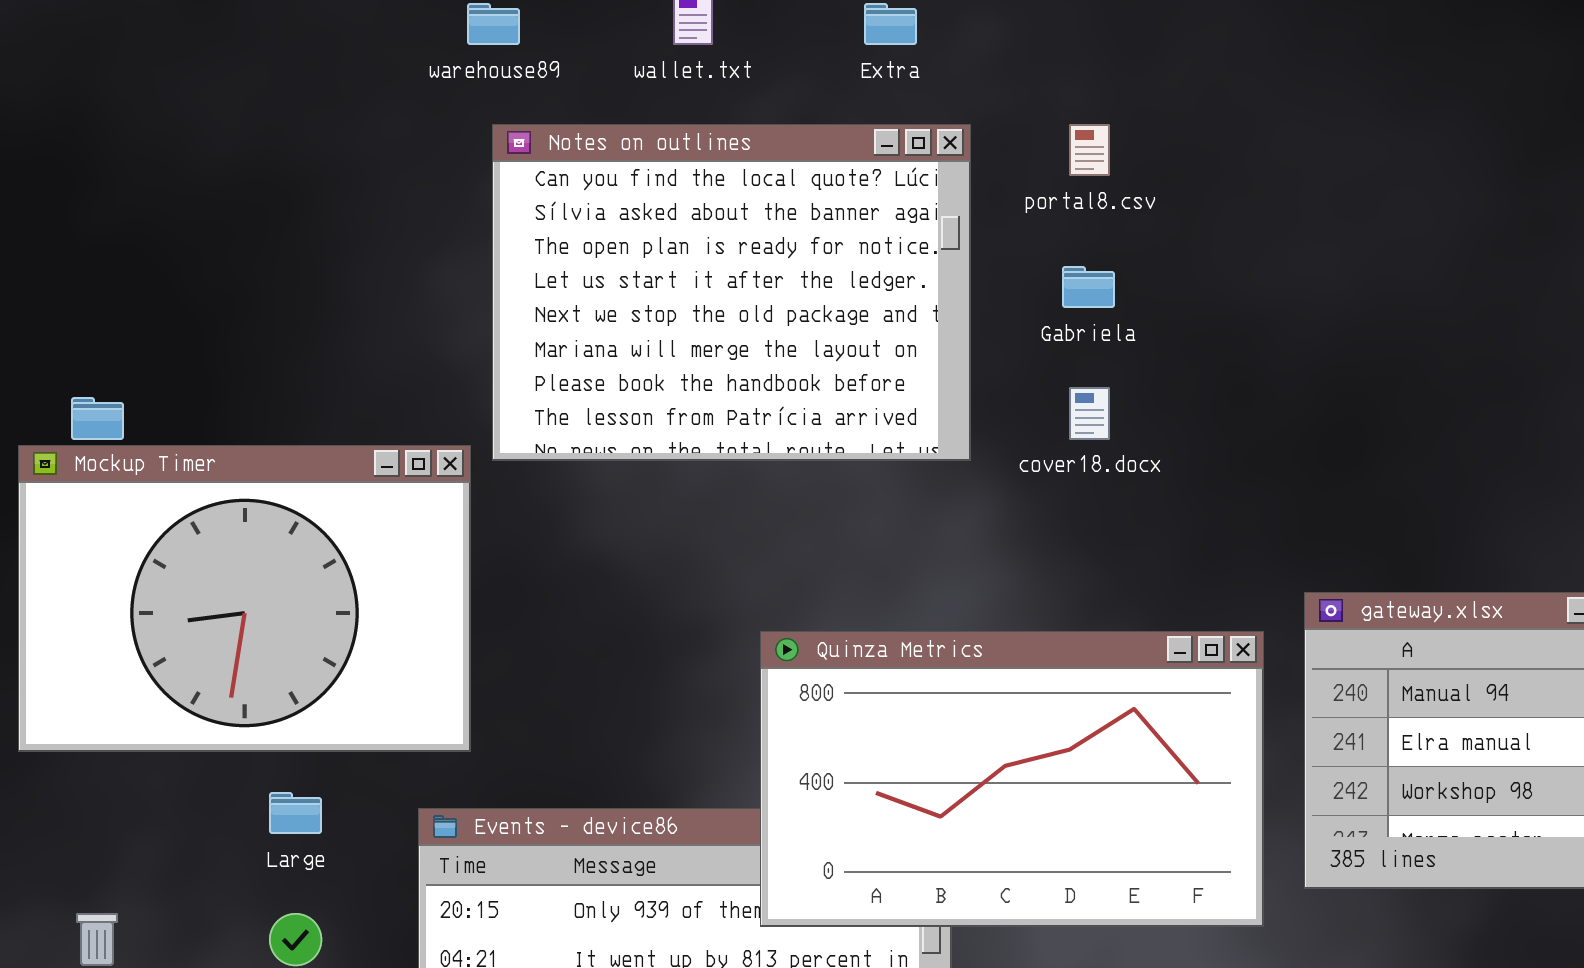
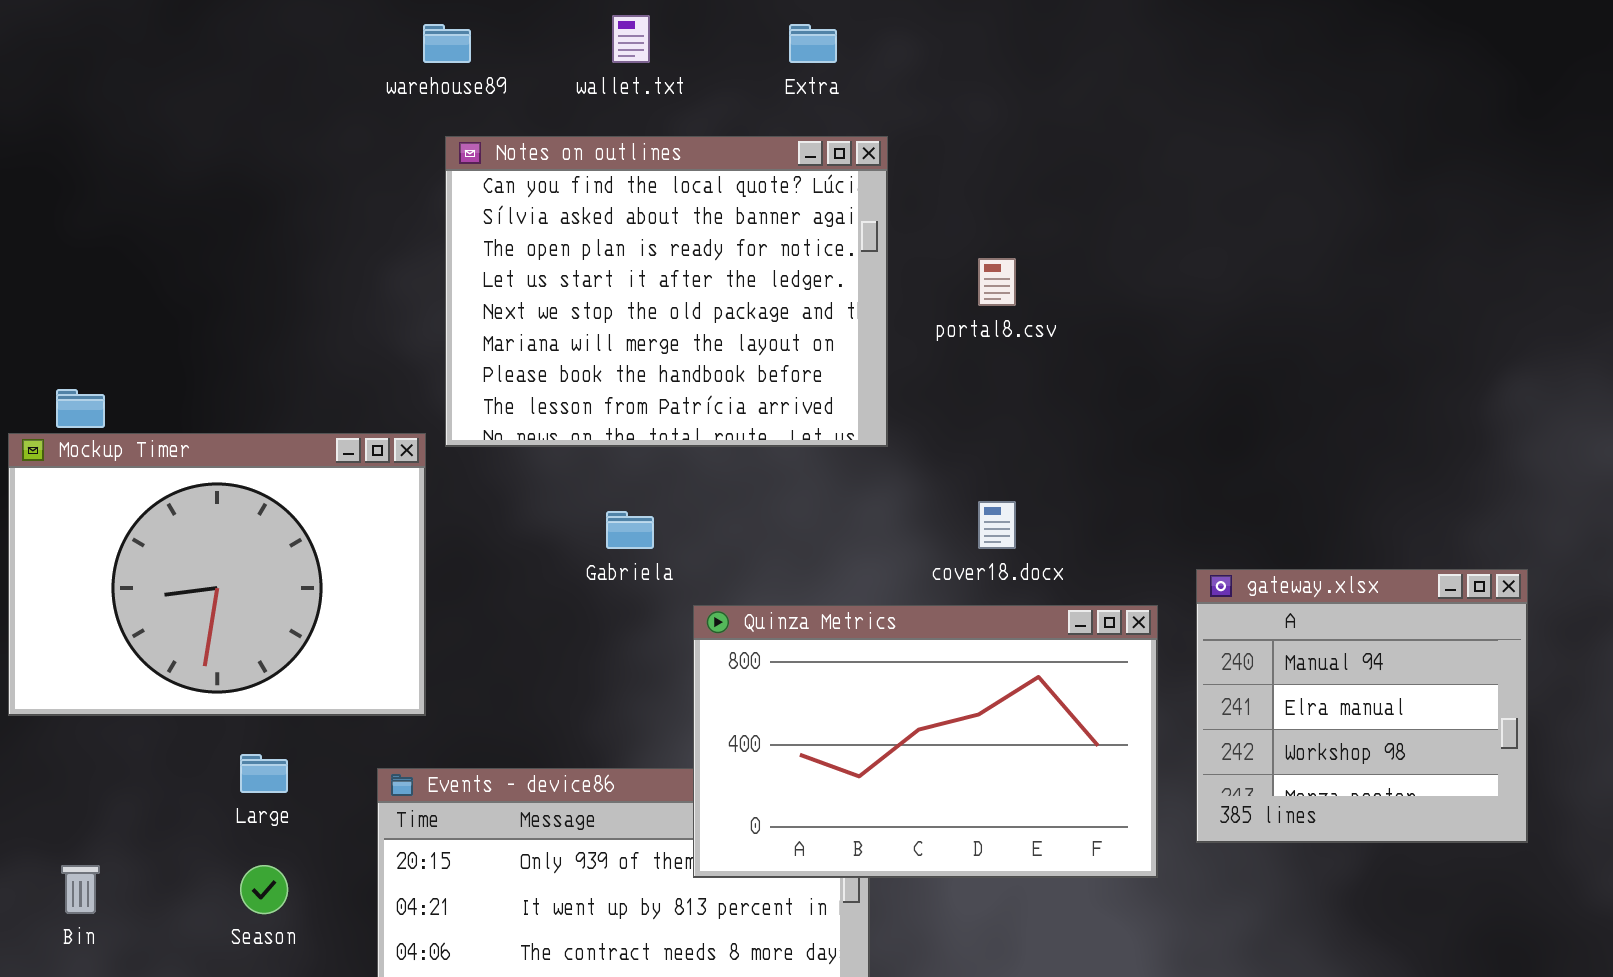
portal8.csv: [1069,124,1110,176] -> [978,258,1016,306], moved
Gabriela: [1062,266,1115,308] -> [606,511,654,549], moved
cover18.docx: [1069,387,1110,440] -> [978,501,1016,549], moved

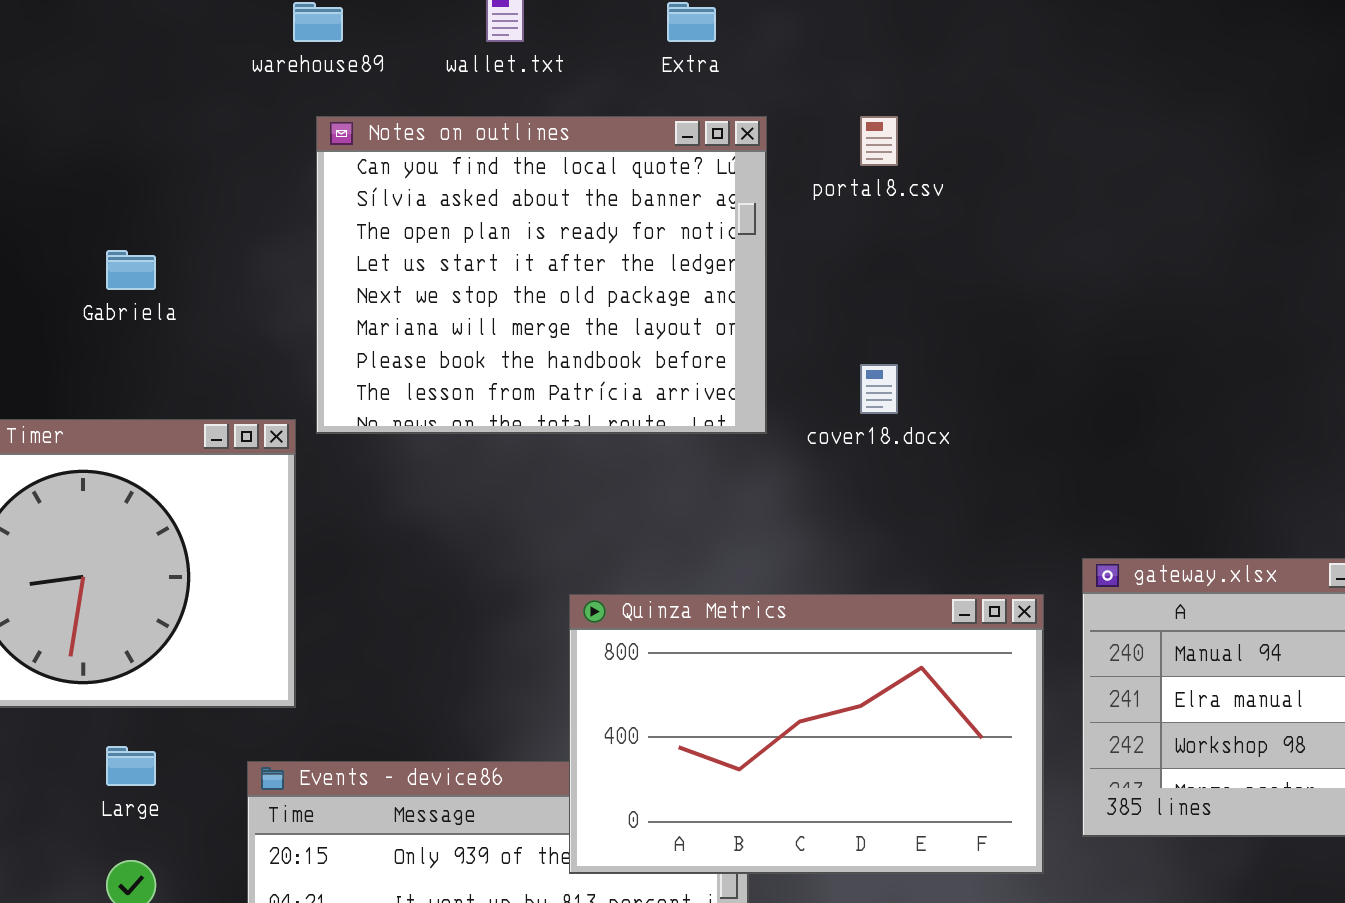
portal8.csv: [978,258,1016,306] -> [860,116,898,166], moved
cover18.docx: [978,501,1016,549] -> [860,364,898,414], moved
Gabriela: [606,511,654,549] -> [106,250,156,290], moved

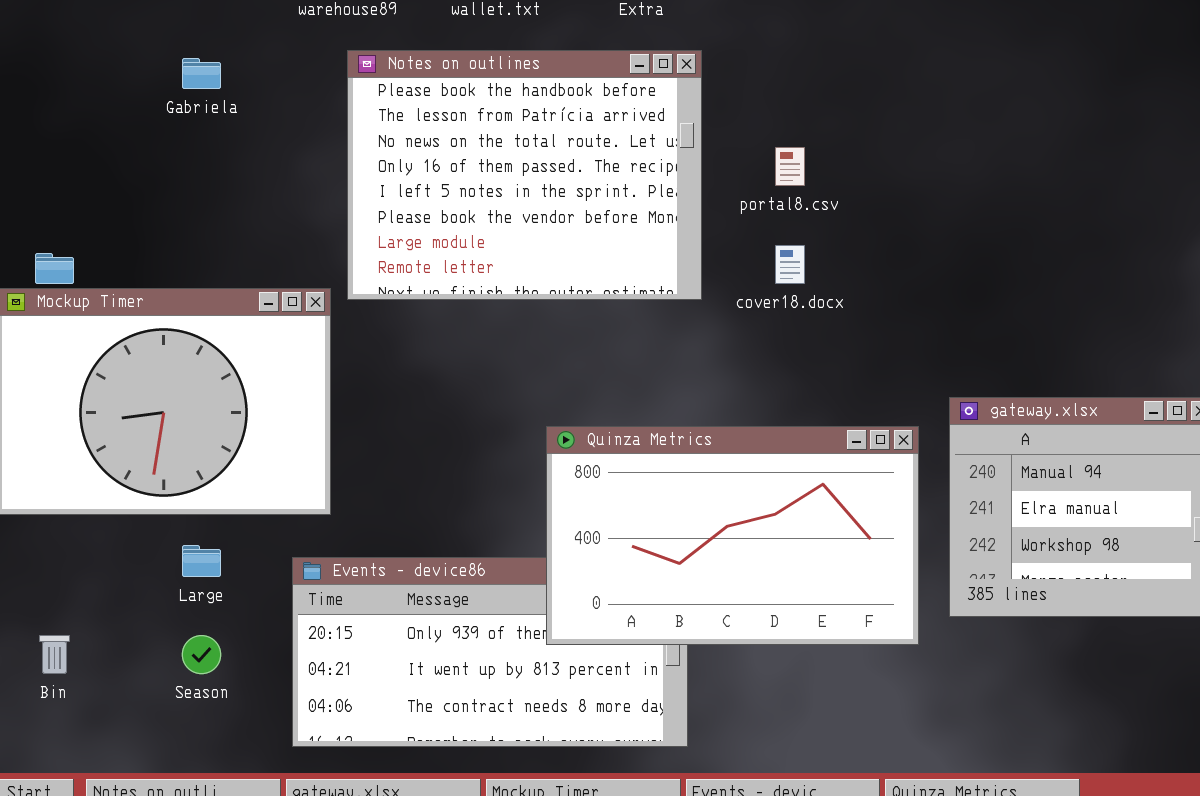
Notes on outlines: [316,116,767,434] -> [347,50,702,300], scrolled down 6 rows
portal8.csv: [860,116,898,166] -> [775,147,805,186], moved
Gabriela: [106,250,156,290] -> [182,58,221,89], moved

